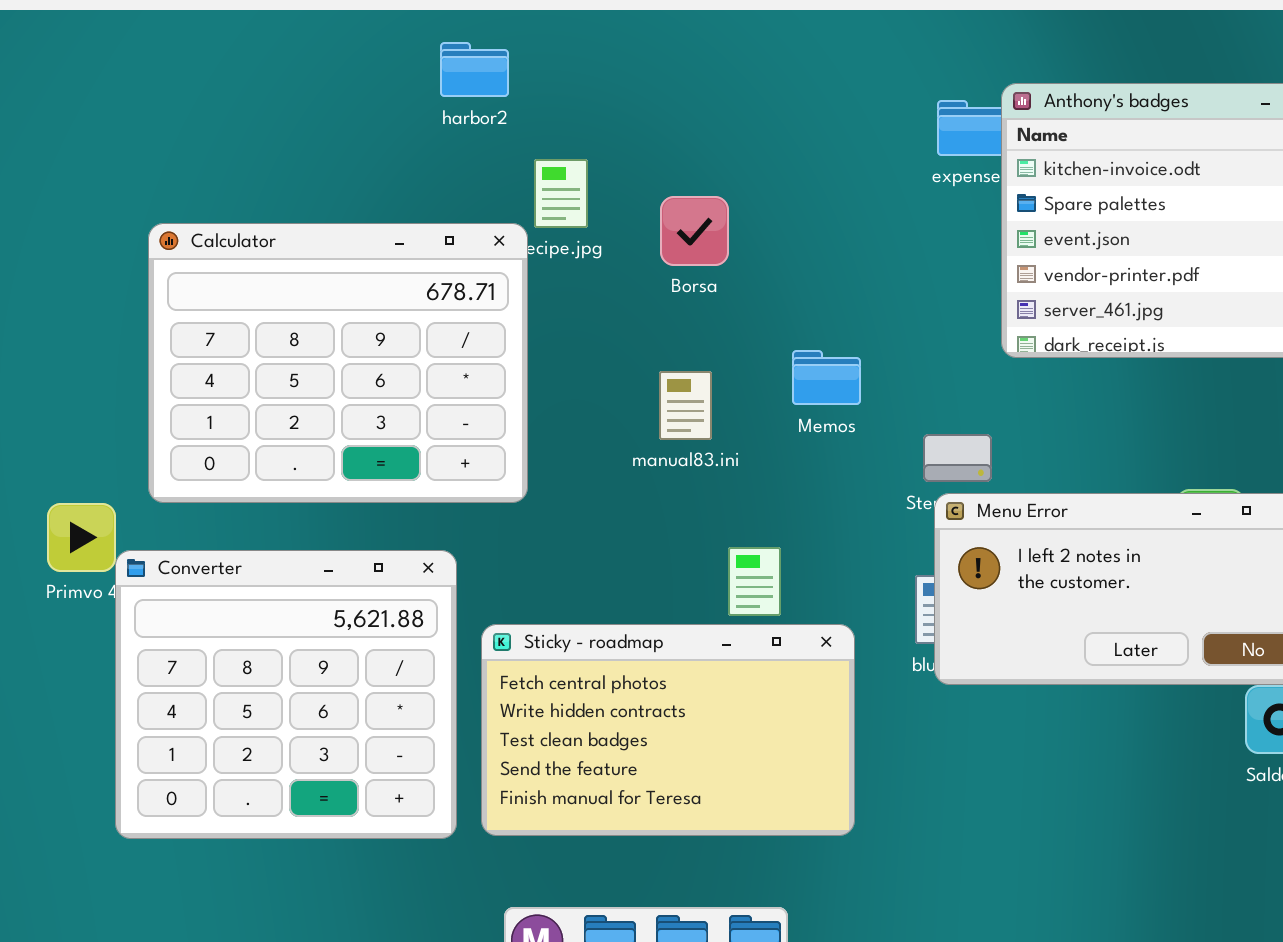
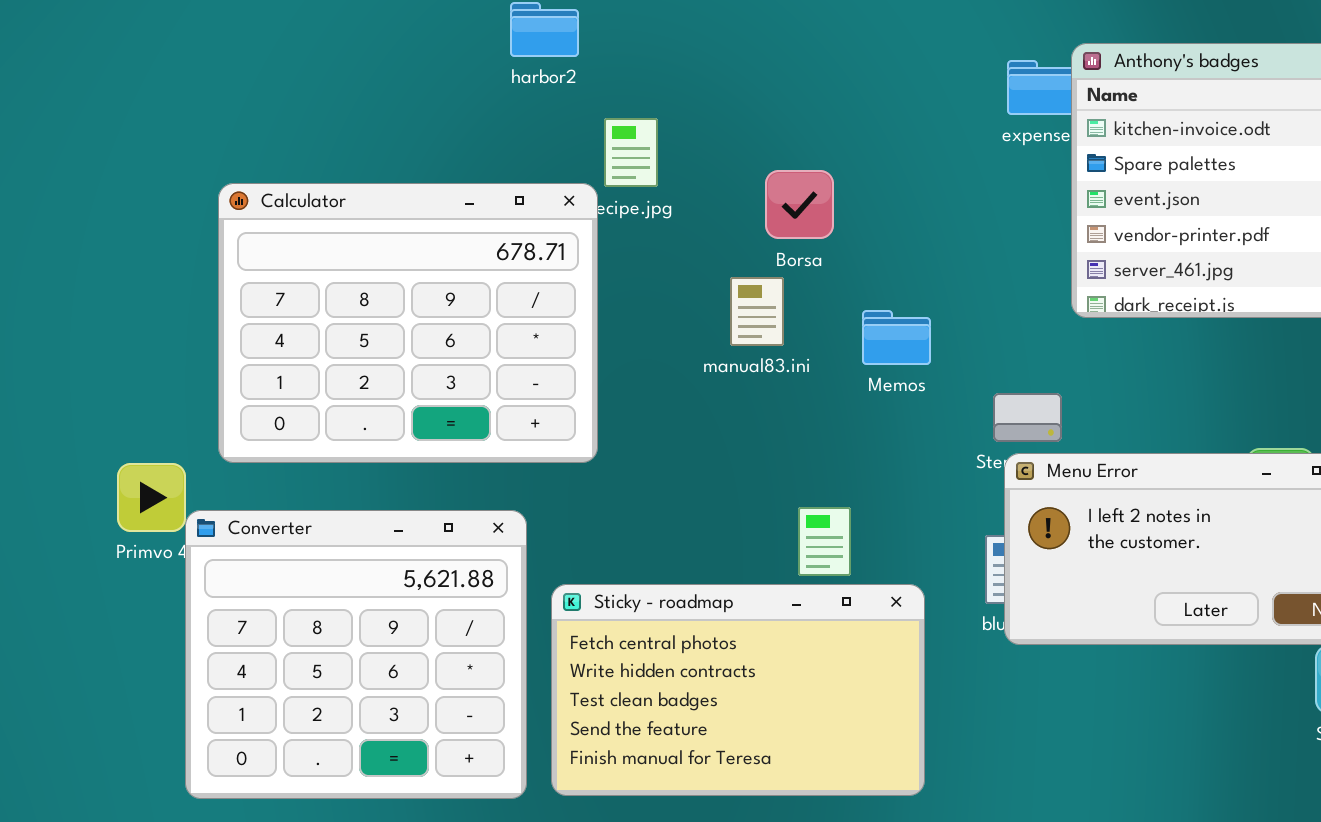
Borsa: [660,196,729,266] -> [765,170,834,239], moved
manual83.ini: [659,371,712,440] -> [730,277,784,346], moved

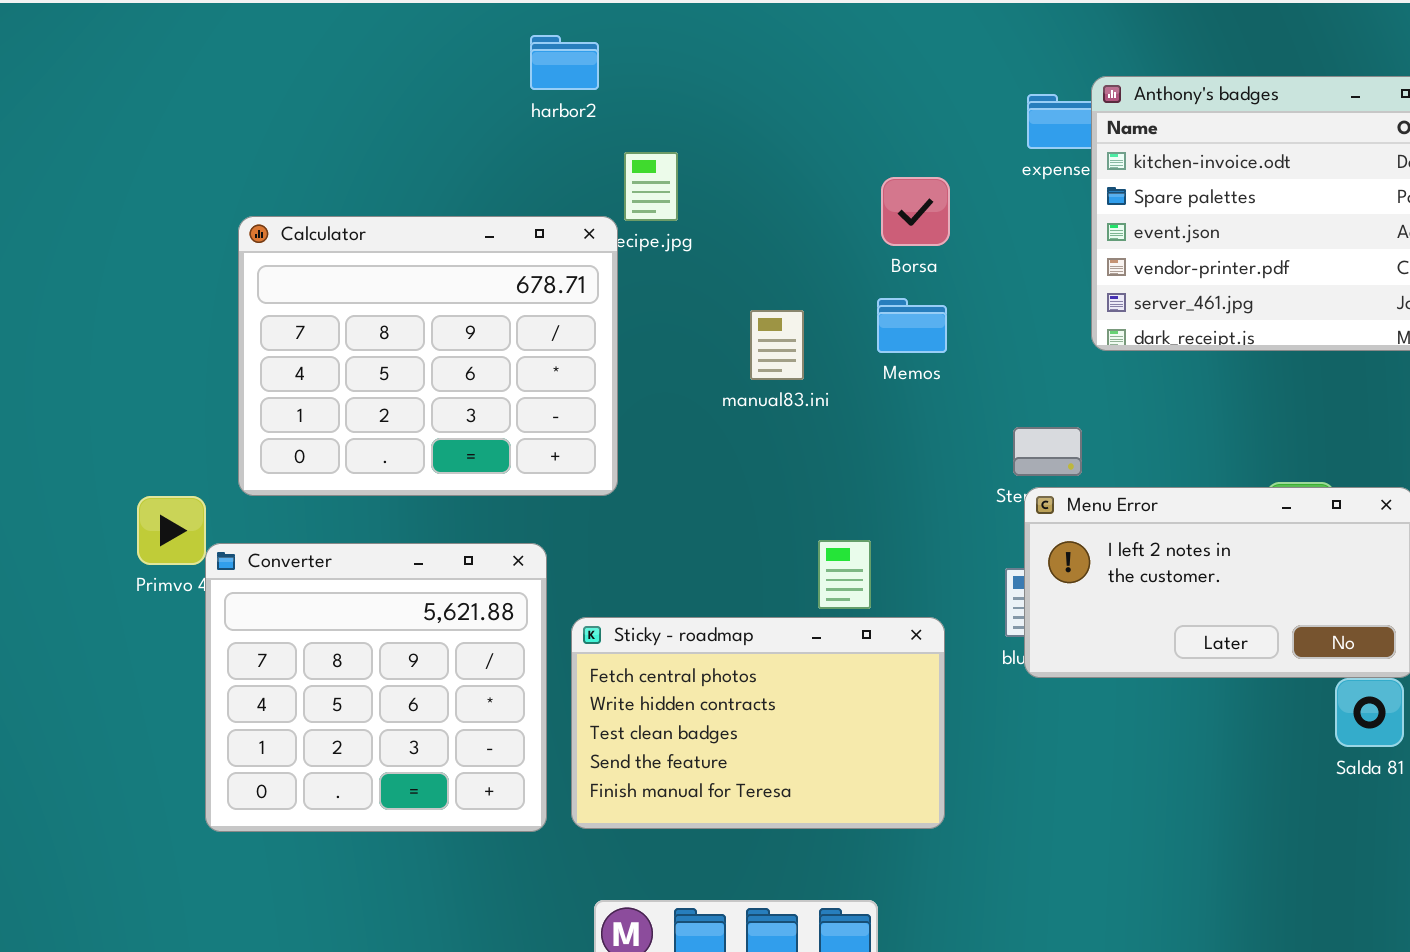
Borsa: [765,170,834,239] -> [881,177,950,246], moved
Memos: [862,310,931,365] -> [877,298,947,353], moved

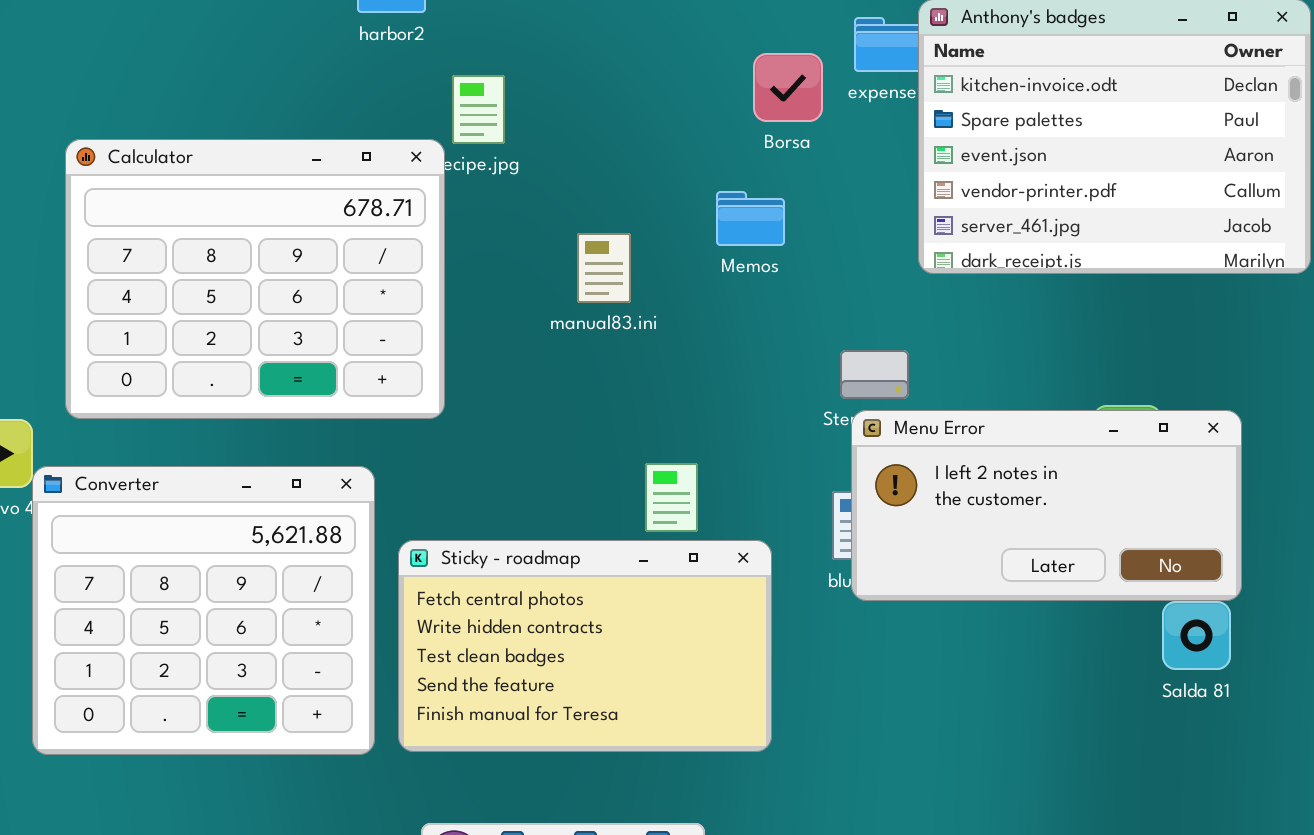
Borsa: [881,177,950,246] -> [753,53,823,122], moved
Memos: [877,298,947,353] -> [716,191,785,246], moved

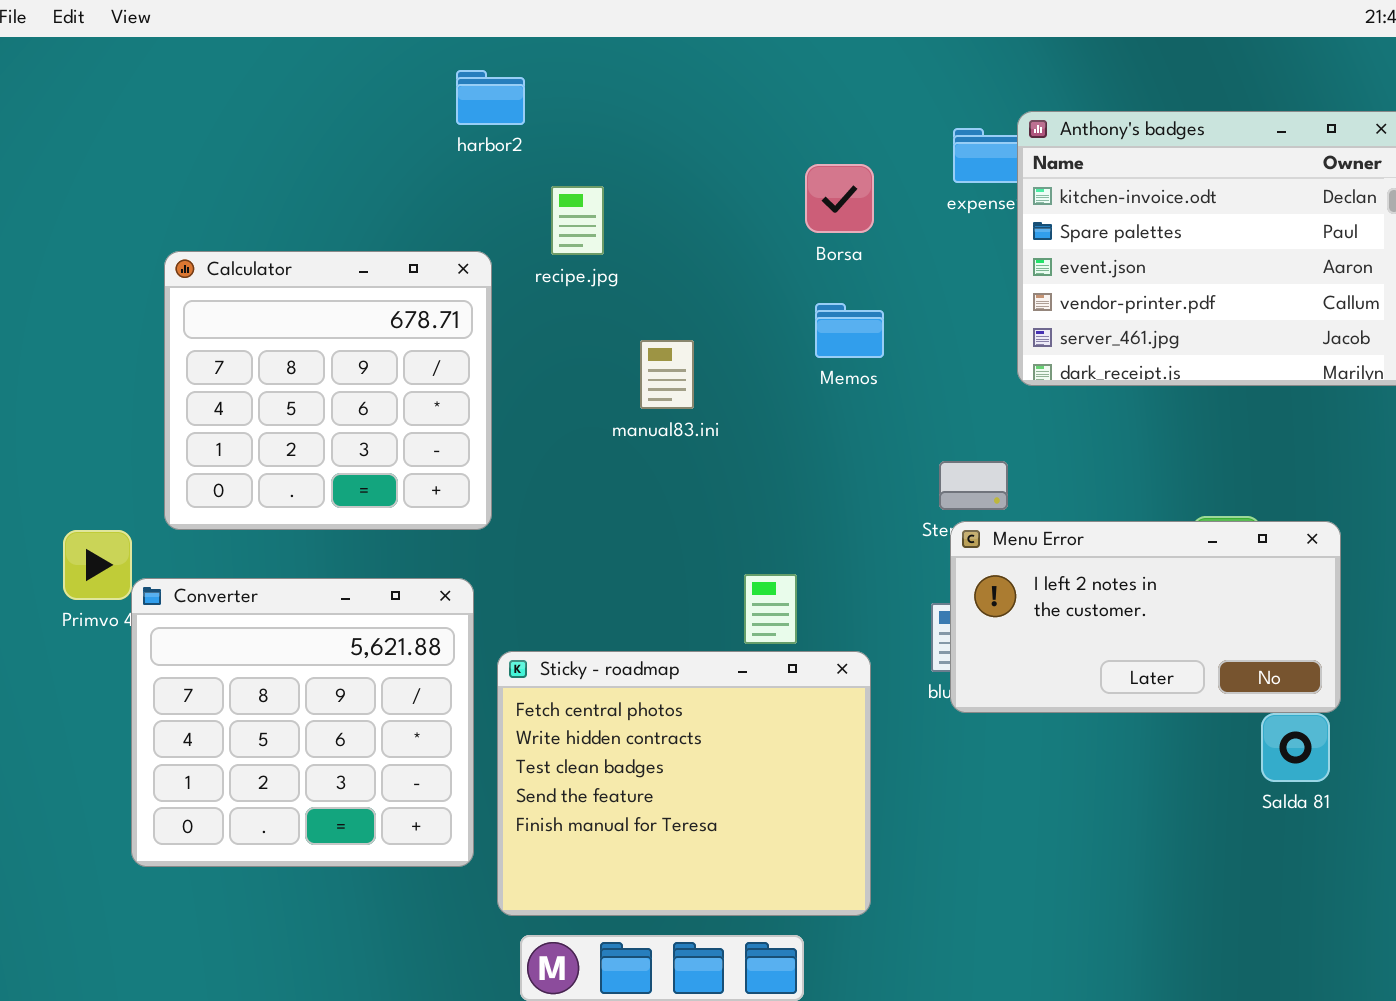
Borsa: [753,53,823,122] -> [805,164,874,233], moved
Calculator: [65,139,445,419] -> [164,251,492,530], resized
manual83.ini: [577,233,631,303] -> [640,340,694,409], moved
Sticky - roadmap: [398,540,772,752] -> [497,651,871,916], resized

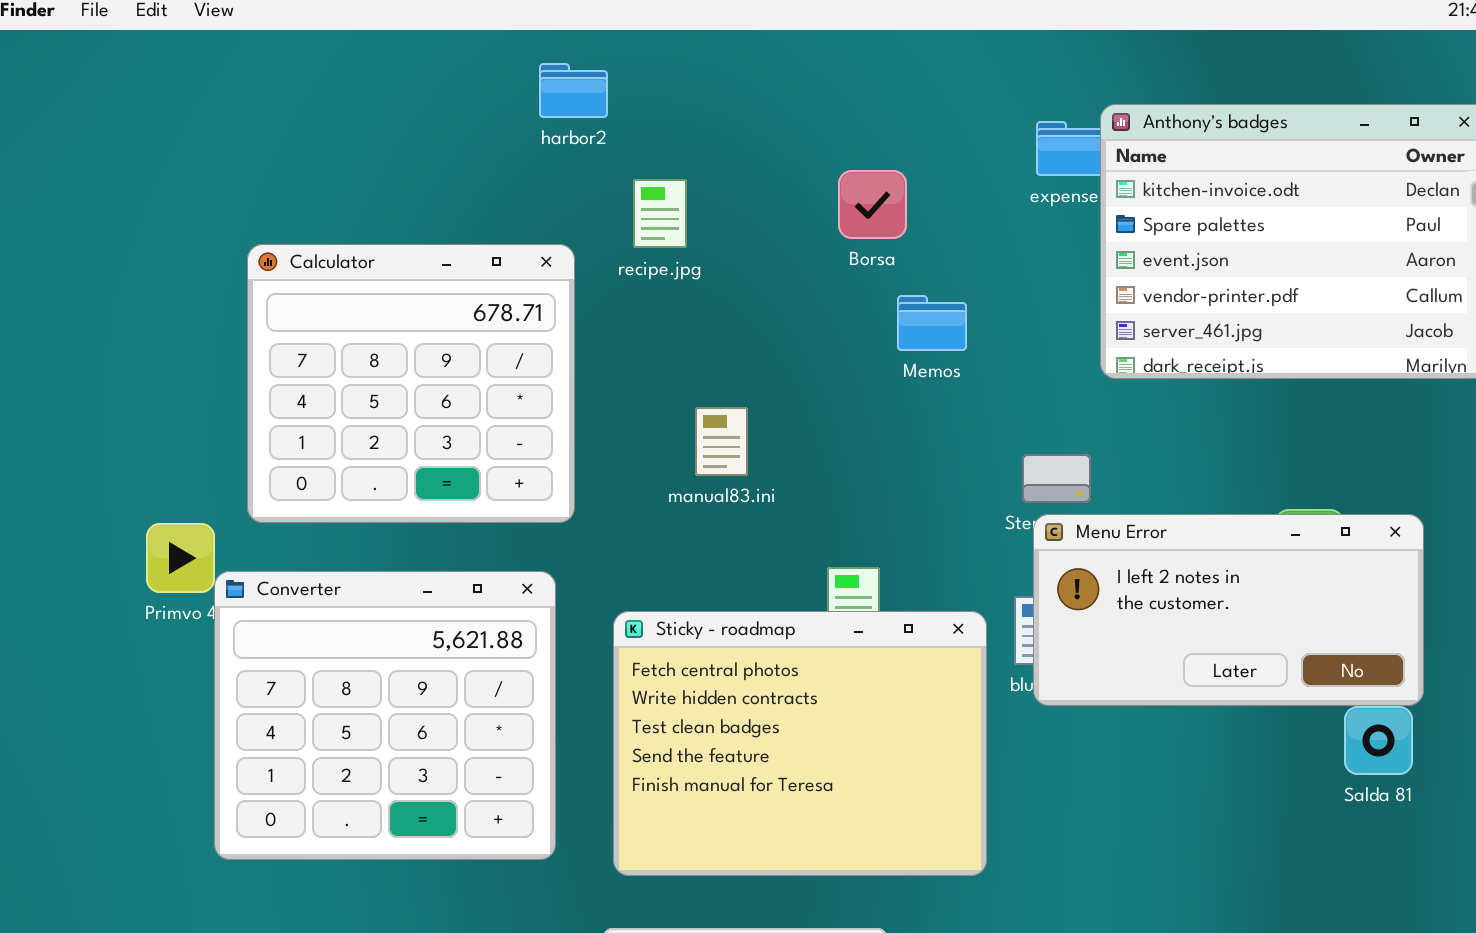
Borsa: [805,164,874,233] -> [838,170,907,239], moved
manual83.ini: [640,340,694,409] -> [695,407,748,476], moved
Sticky - roadmap: [497,651,871,916] -> [613,611,987,876], moved

